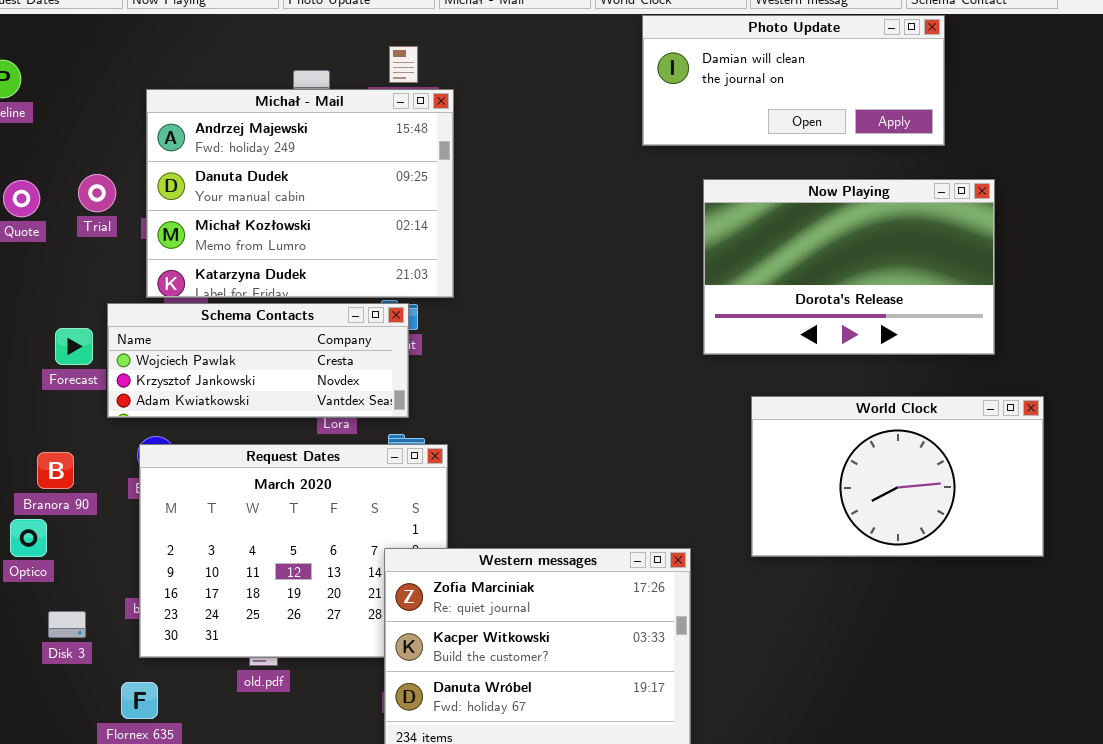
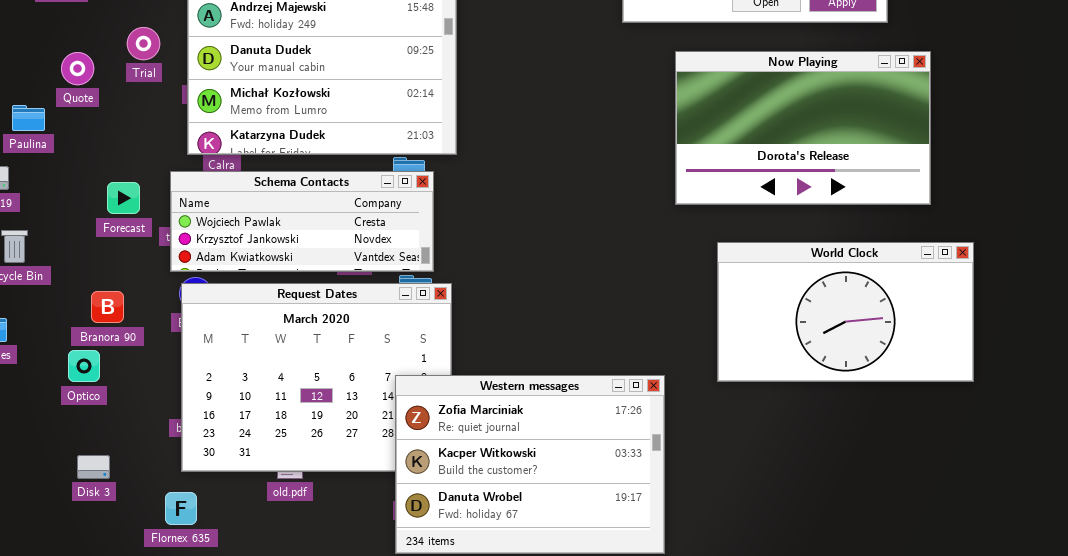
Trial: [78,174,116,212] -> [127,27,160,60], moved
Schema Contacts: [107,303,409,418] -> [170,171,434,272], moved
Disk 3: [48,611,86,638] -> [77,455,110,479], moved

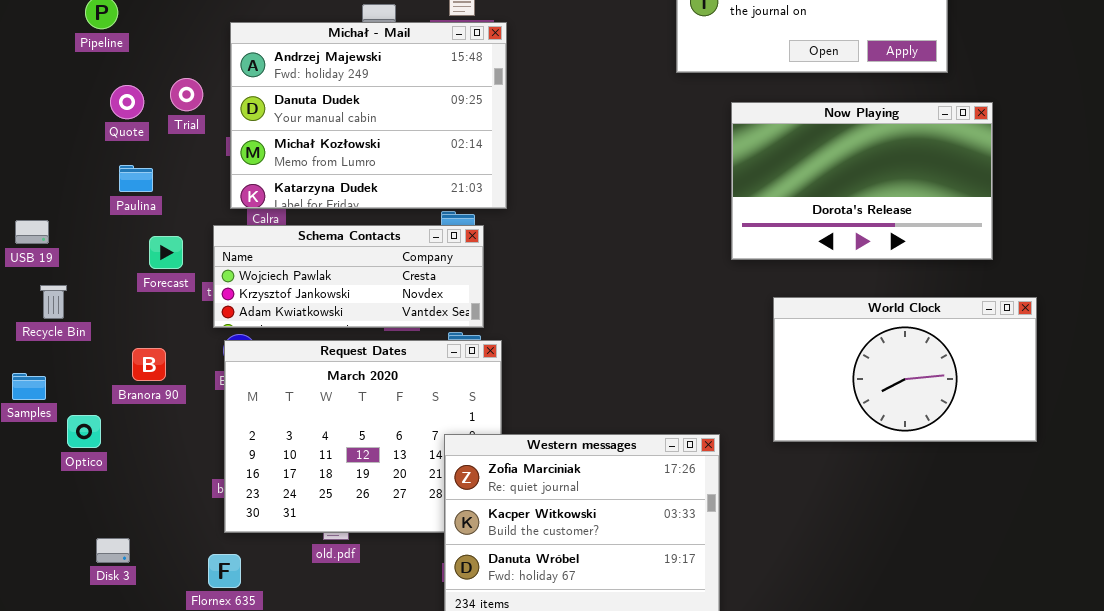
Quote: [61,52,94,85] -> [110,85,144,119], moved
Paulina: [12,105,45,131] -> [119,165,153,192], moved
Optico: [68,350,100,382] -> [67,415,101,448], moved
Disk 3: [77,455,110,479] -> [96,538,130,563], moved

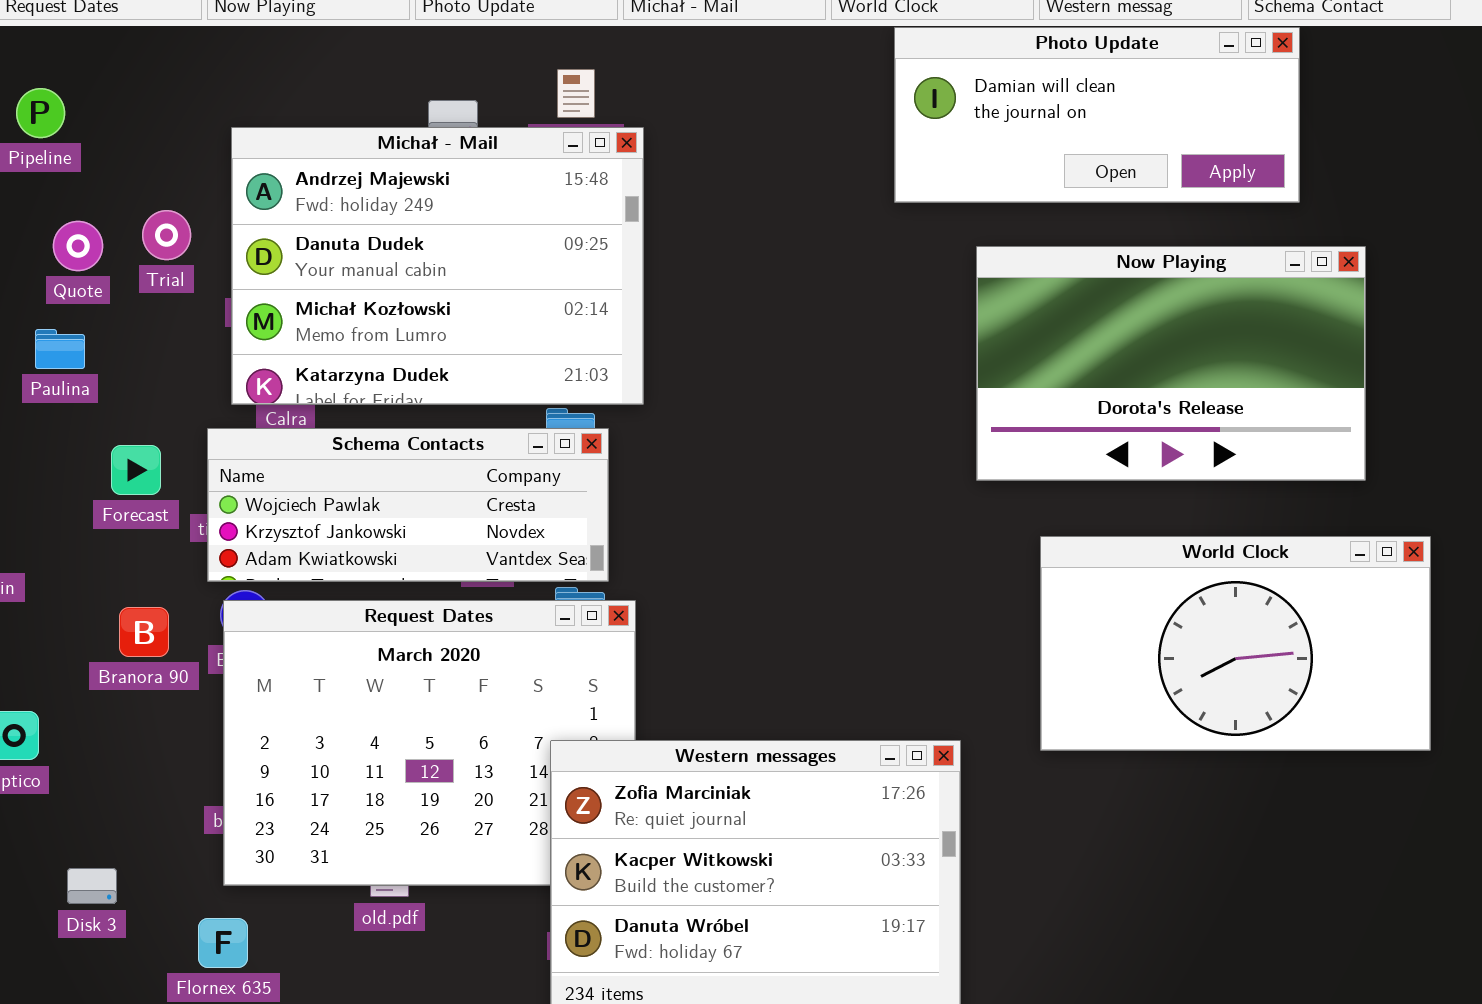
Paulina: [119,165,153,192] -> [35,329,85,369], moved
Branora 90: [132,348,166,381] -> [119,607,169,657], moved
Disk 3: [96,538,130,563] -> [67,868,117,904], moved

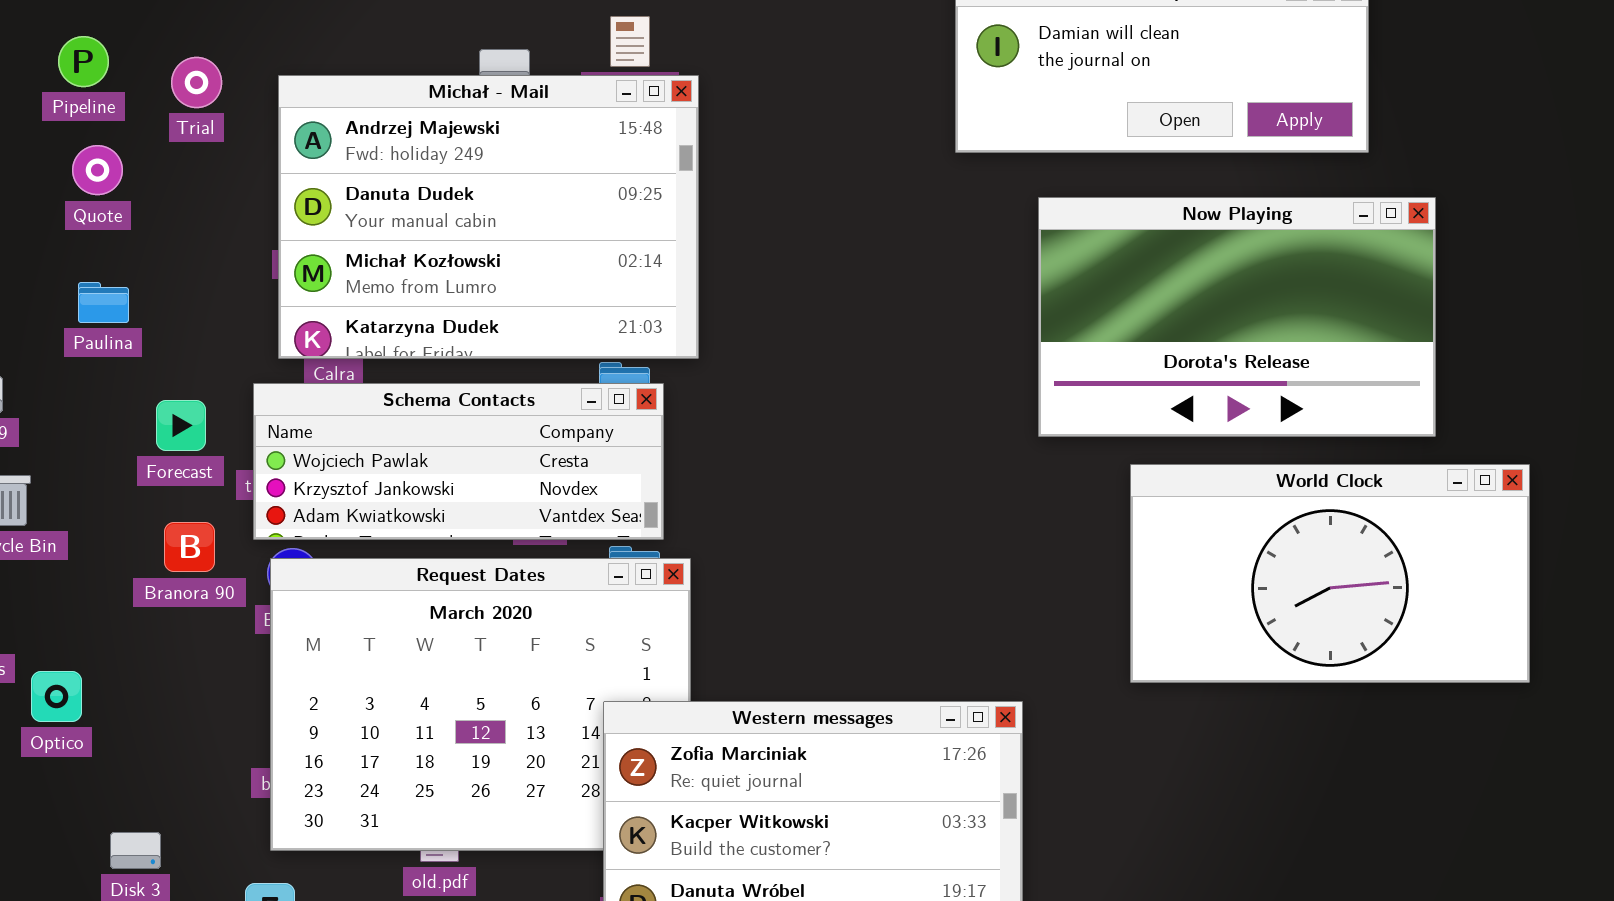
Trial: [142,210,191,260] -> [171,57,222,108], moved
Quote: [53,221,103,271] -> [72,145,123,195], moved
World Clock: [1040,536,1431,751] -> [1130,464,1530,683], moved
Branora 90: [119,607,169,657] -> [164,522,215,572], moved

